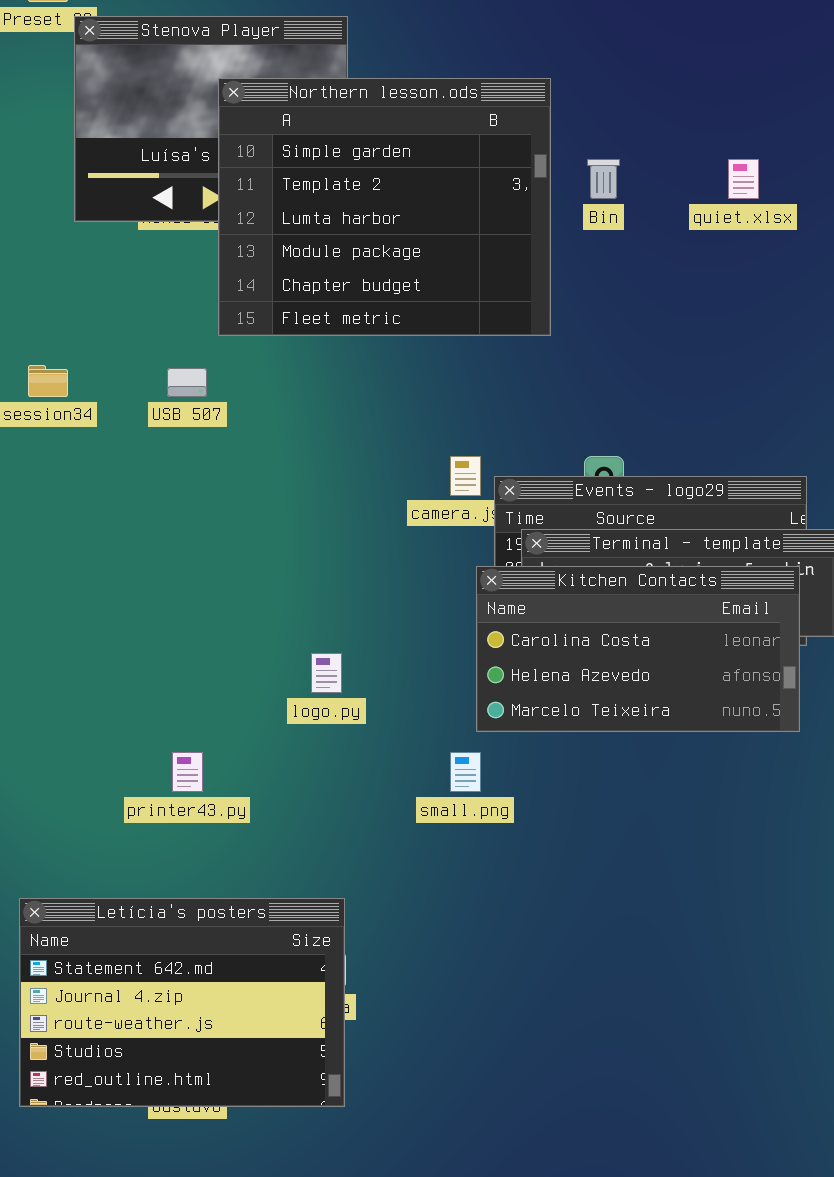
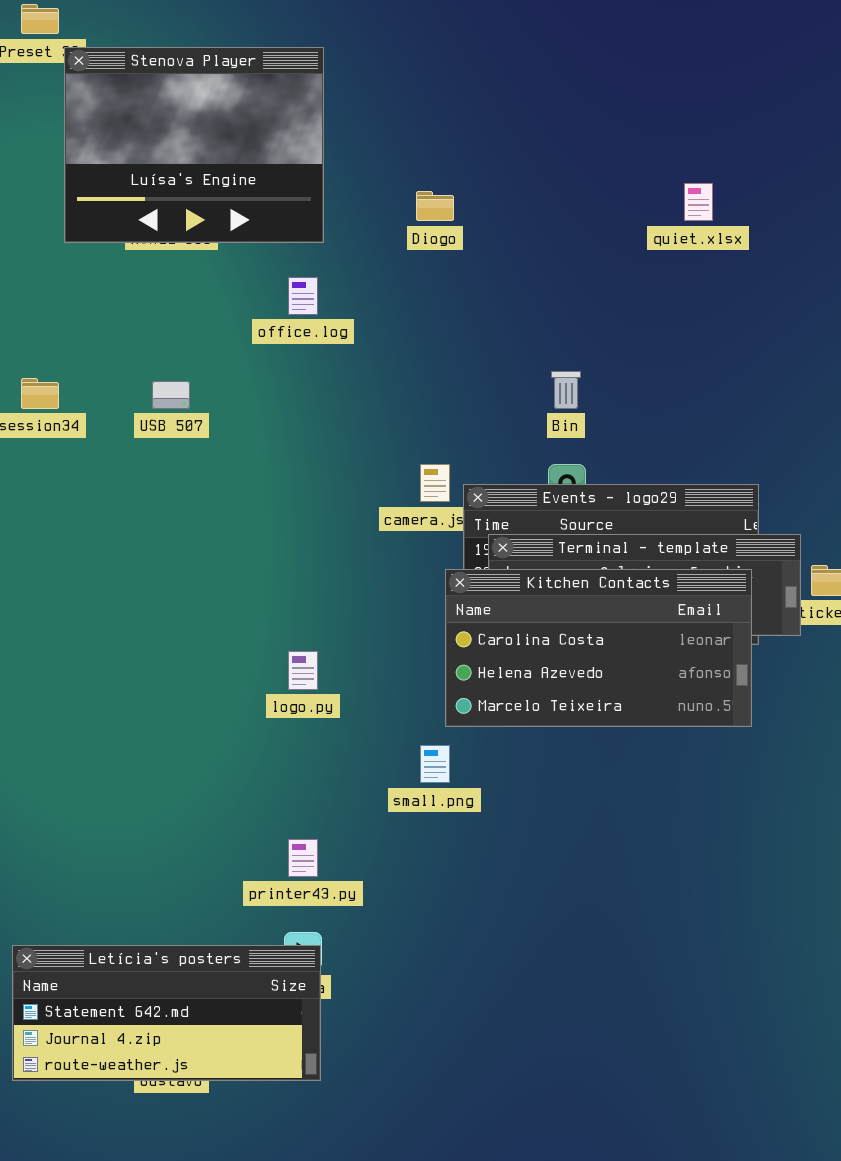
Northern lesson.ods: [218,78,551,336] -> none, closed
Bin: [587,159,620,199] -> [551,371,581,409], moved
printer43.py: [172,752,203,792] -> [288,839,318,877], moved
Letícia's posters: [19,898,345,1107] -> [12,945,321,1081], resized

